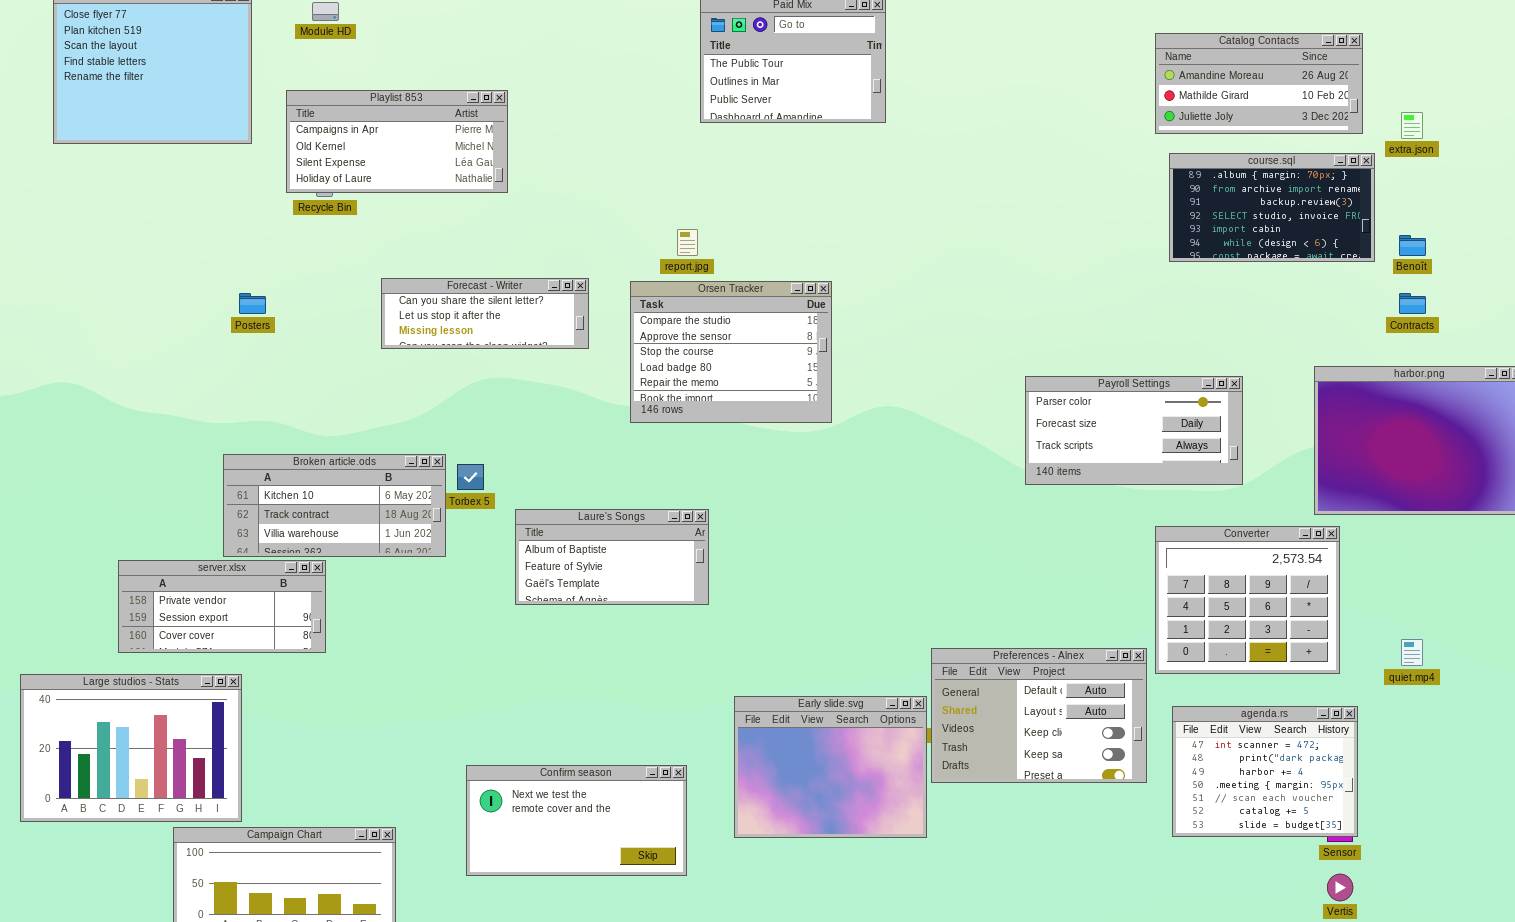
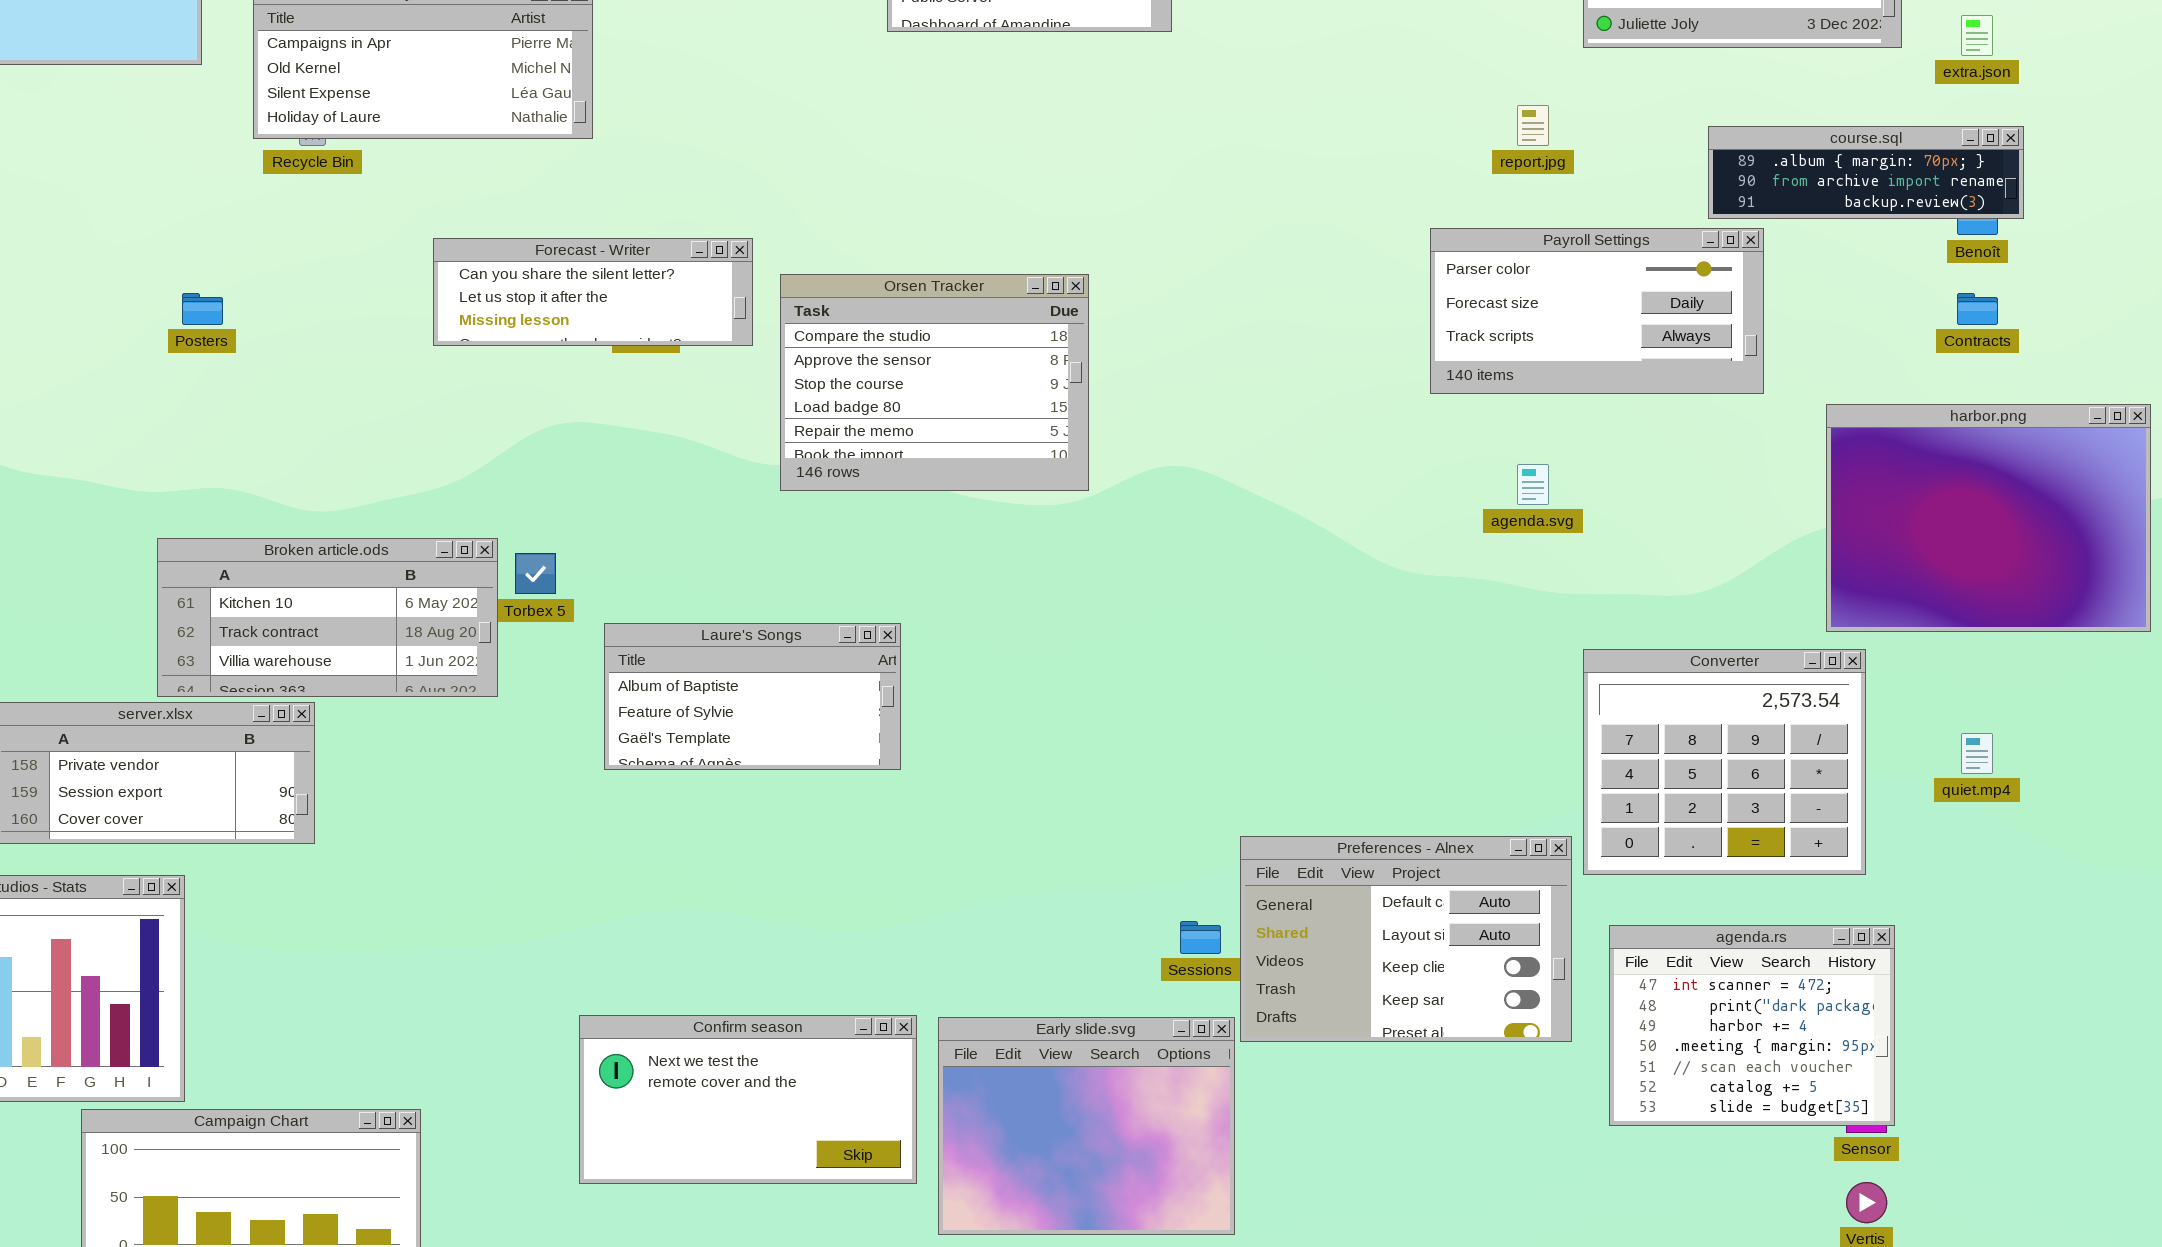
course.sql: [1169,153,1375,262] -> [1708,126,2024,219], moved, resized
report.jpg: [677,229,698,256] -> [1517,105,1549,146], moved
Forecast - Writer: [381,278,589,349] -> [433,238,753,346], moved
Payroll Settings: [1025,376,1243,485] -> [1430,228,1764,394], moved
quiet.mp4: [1401,639,1423,666] -> [1961,733,1993,774], moved
Early slide.svg: [734,696,927,838] -> [938,1017,1235,1235], moved
Confirm season: [466,765,687,876] -> [579,1015,917,1184], moved

